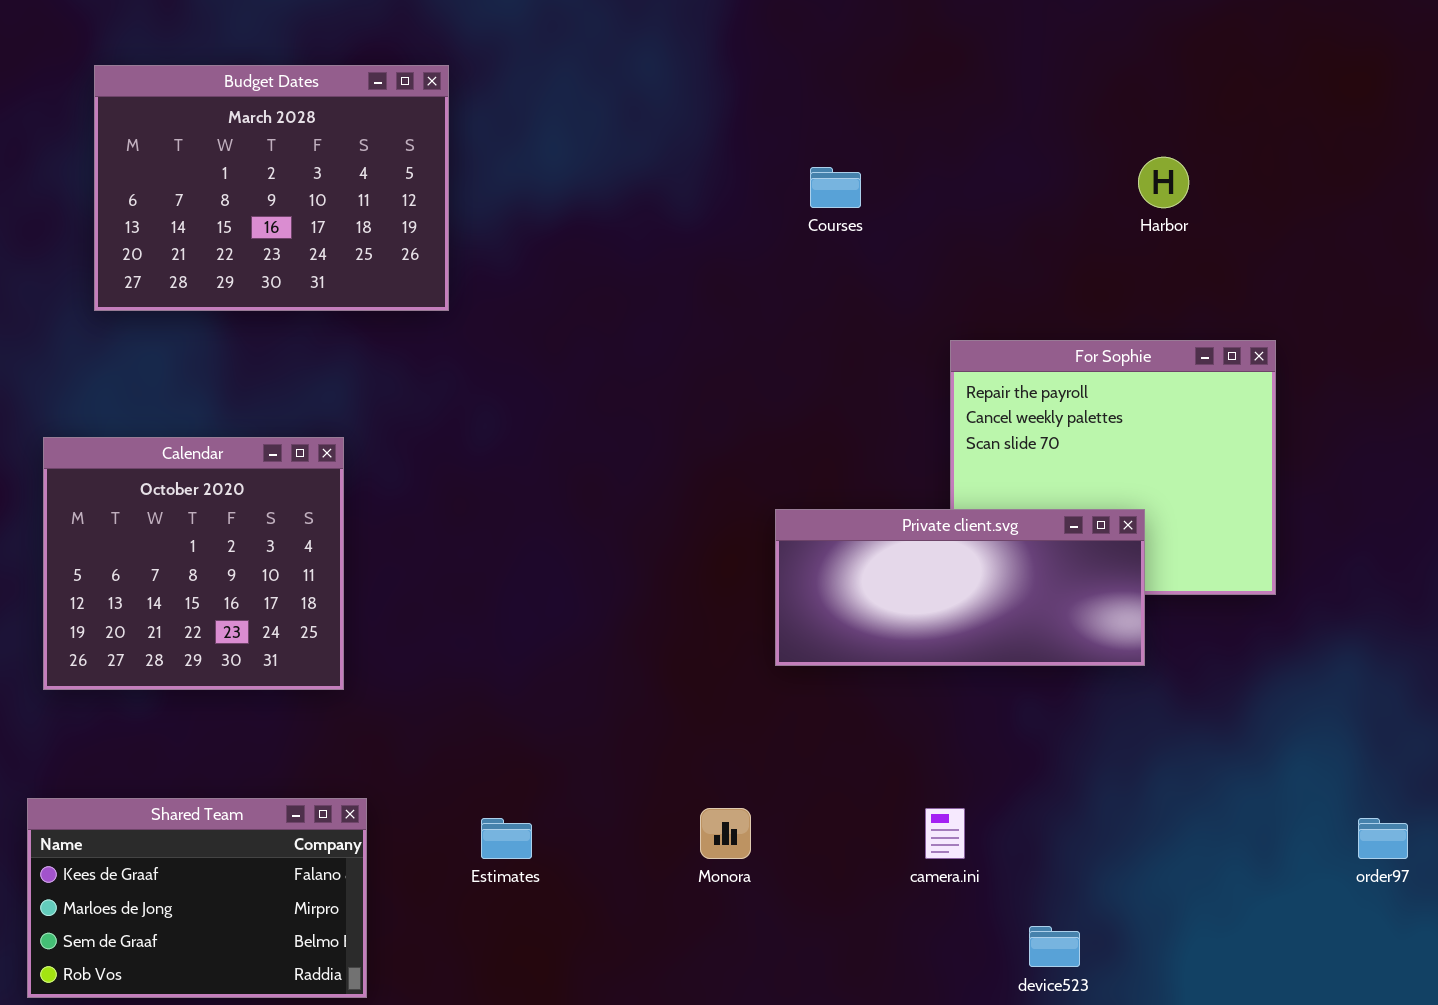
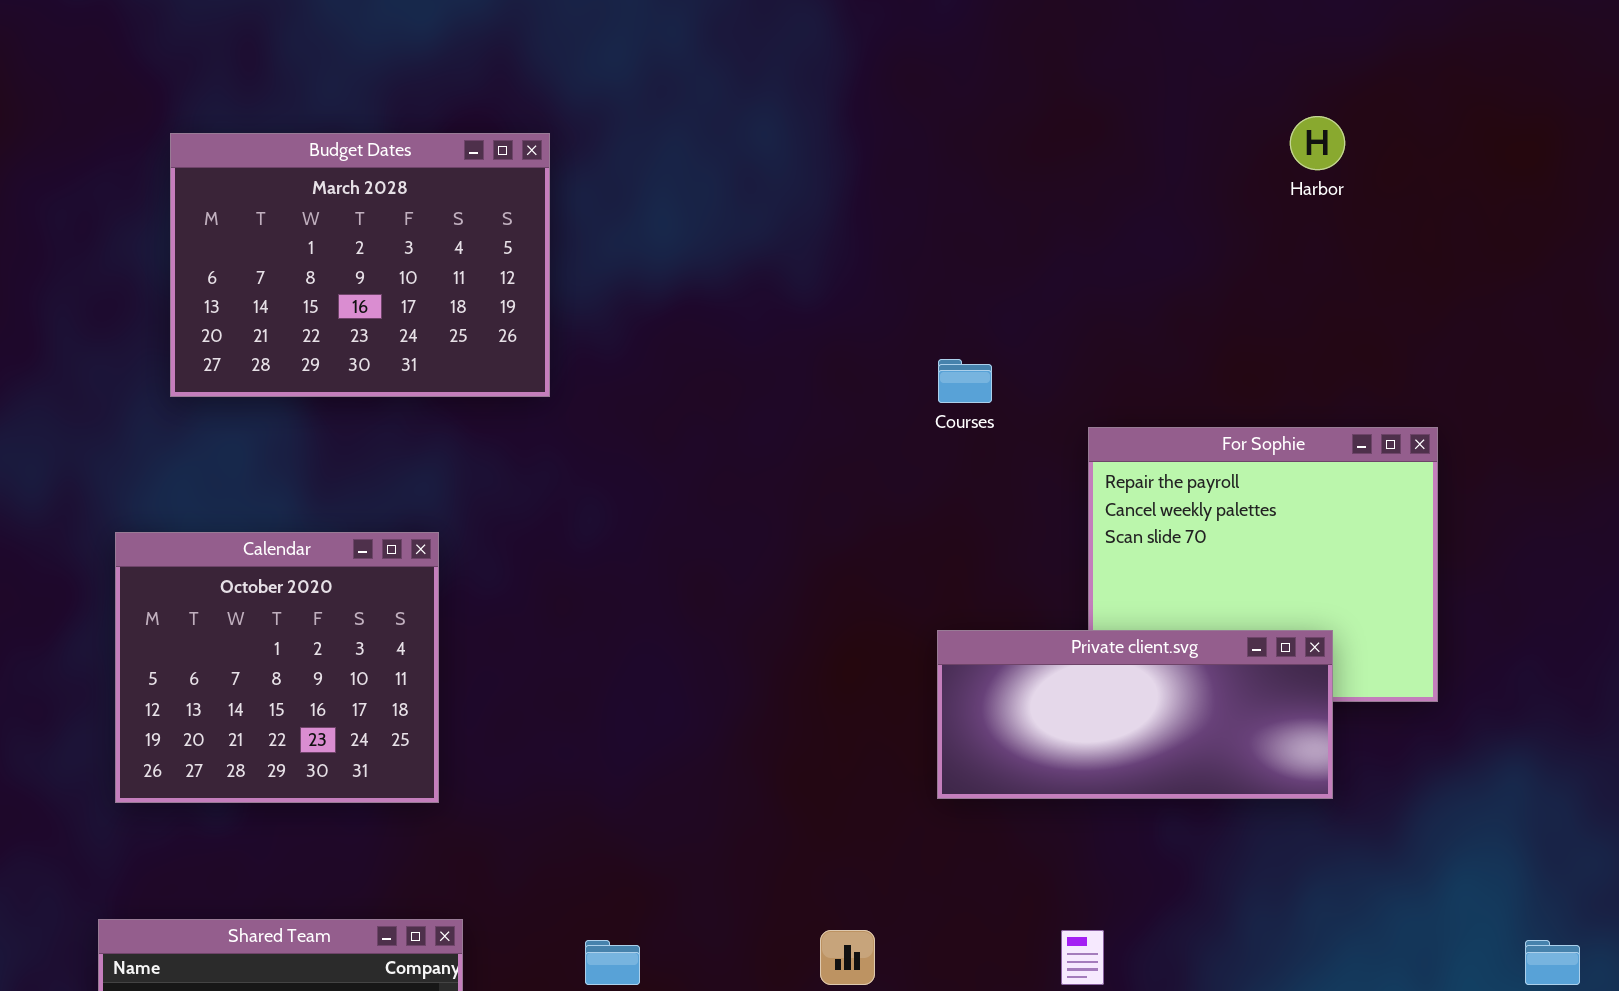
Harbor: [1138,157,1189,208] -> [1290,116,1345,170], moved
Courses: [810,167,861,208] -> [938,359,992,403], moved
Private client.svg: [775,509,1145,666] -> [937,630,1333,799], moved

